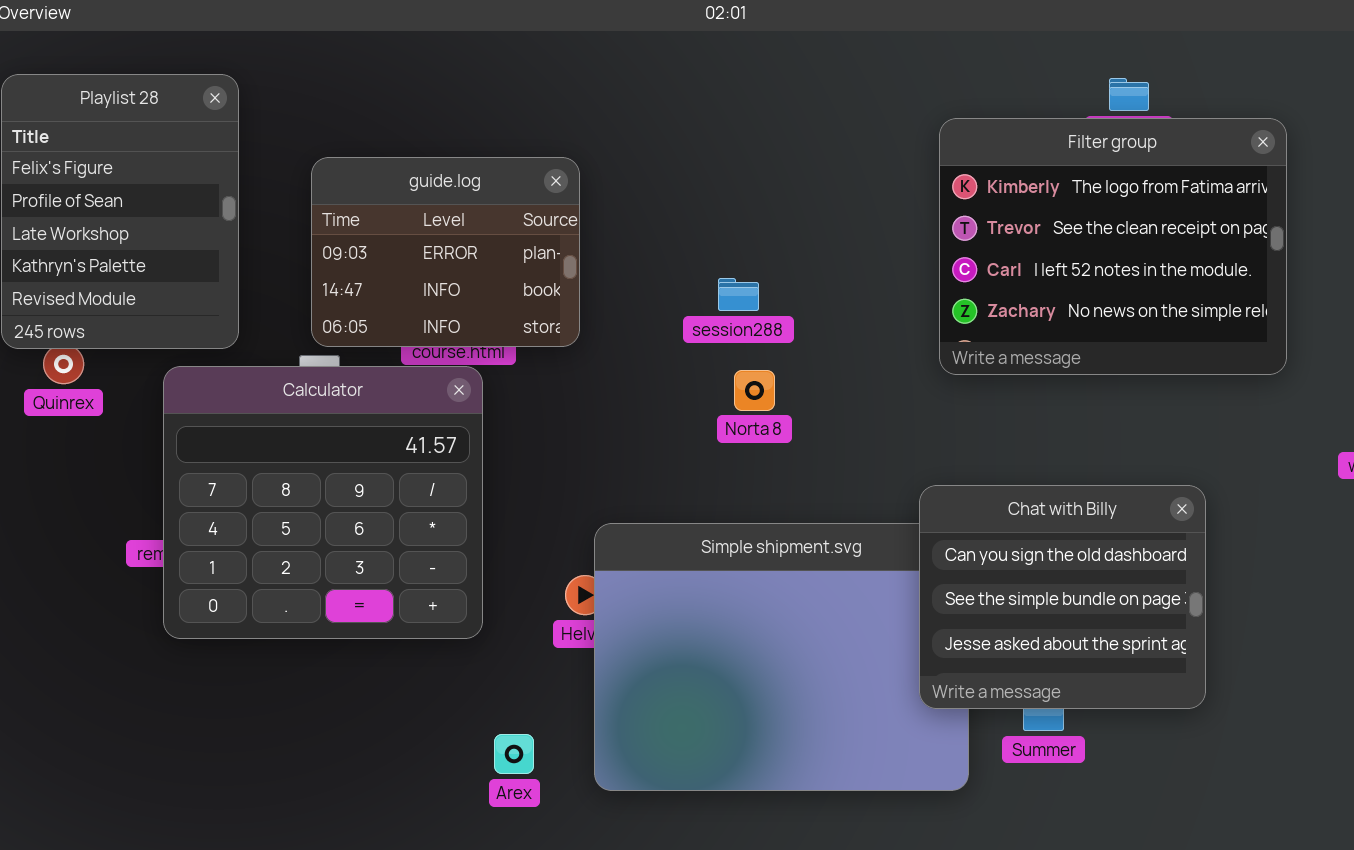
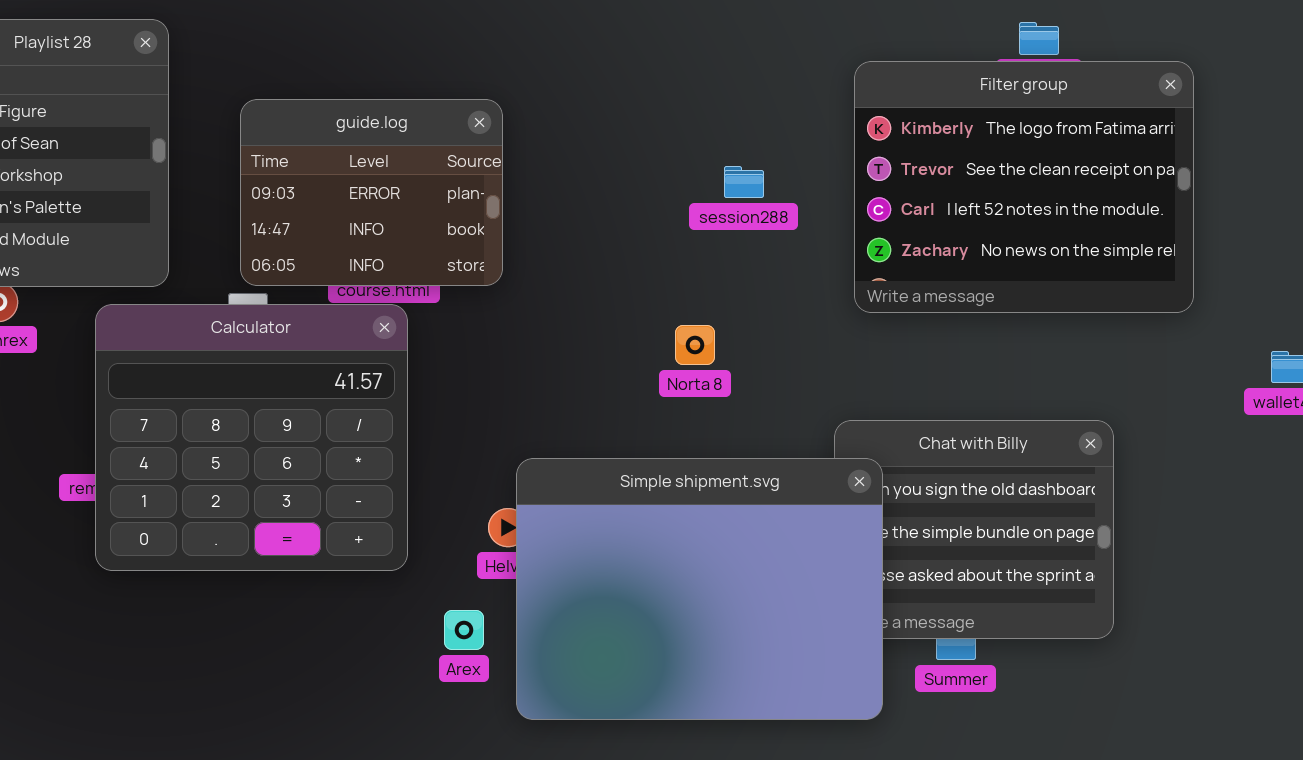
session288: [718,278,759,311] -> [724,166,764,198], moved
Norta 8: [734,370,775,411] -> [675,325,715,365], moved
Simple shipment.svg: [594,523,969,791] -> [516,458,883,720], raised
Arex: [494,734,534,774] -> [444,610,484,650], moved

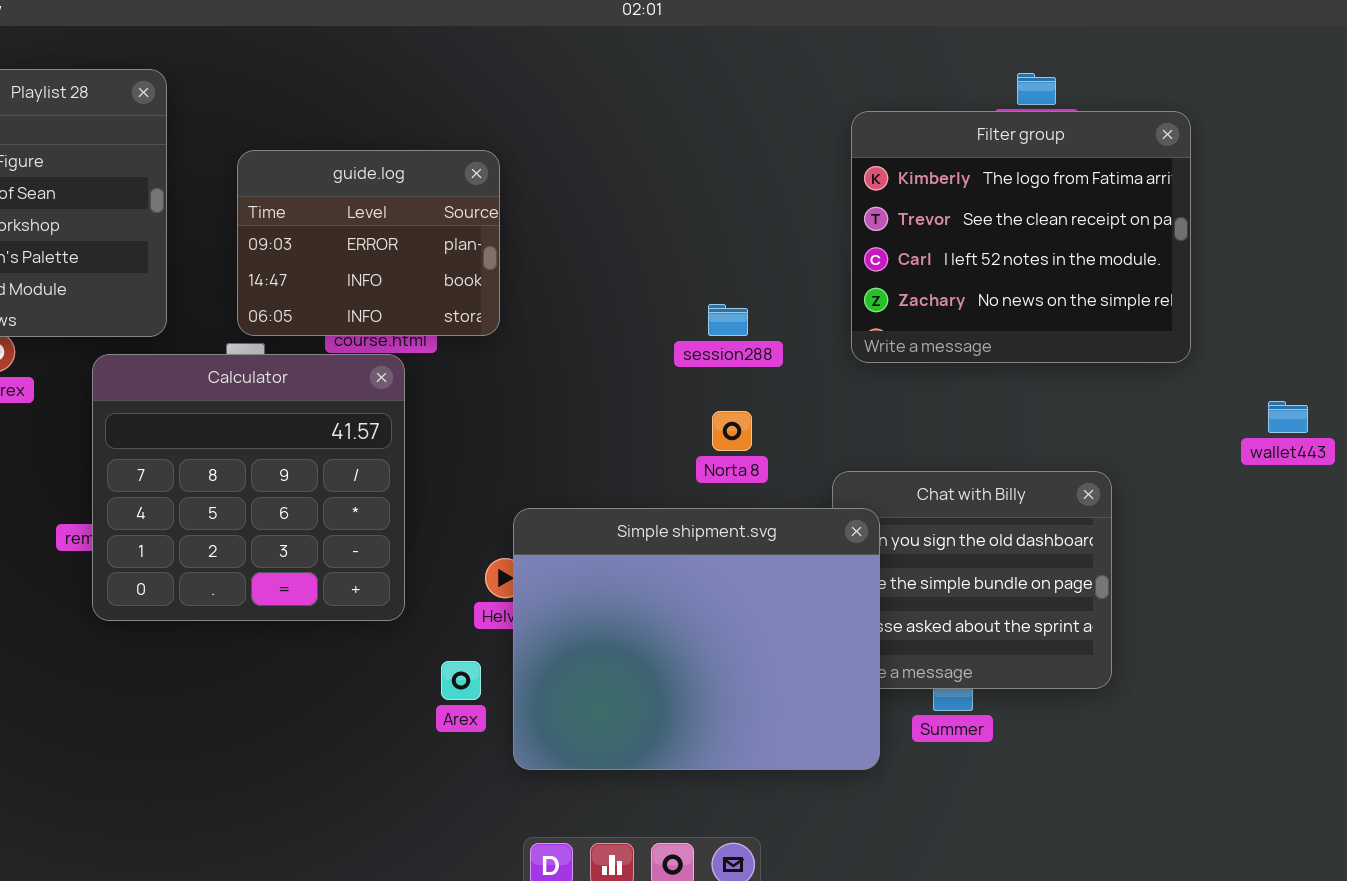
session288: [724,166,764,198] -> [708,304,748,336], moved
Norta 8: [675,325,715,365] -> [712,411,752,451], moved

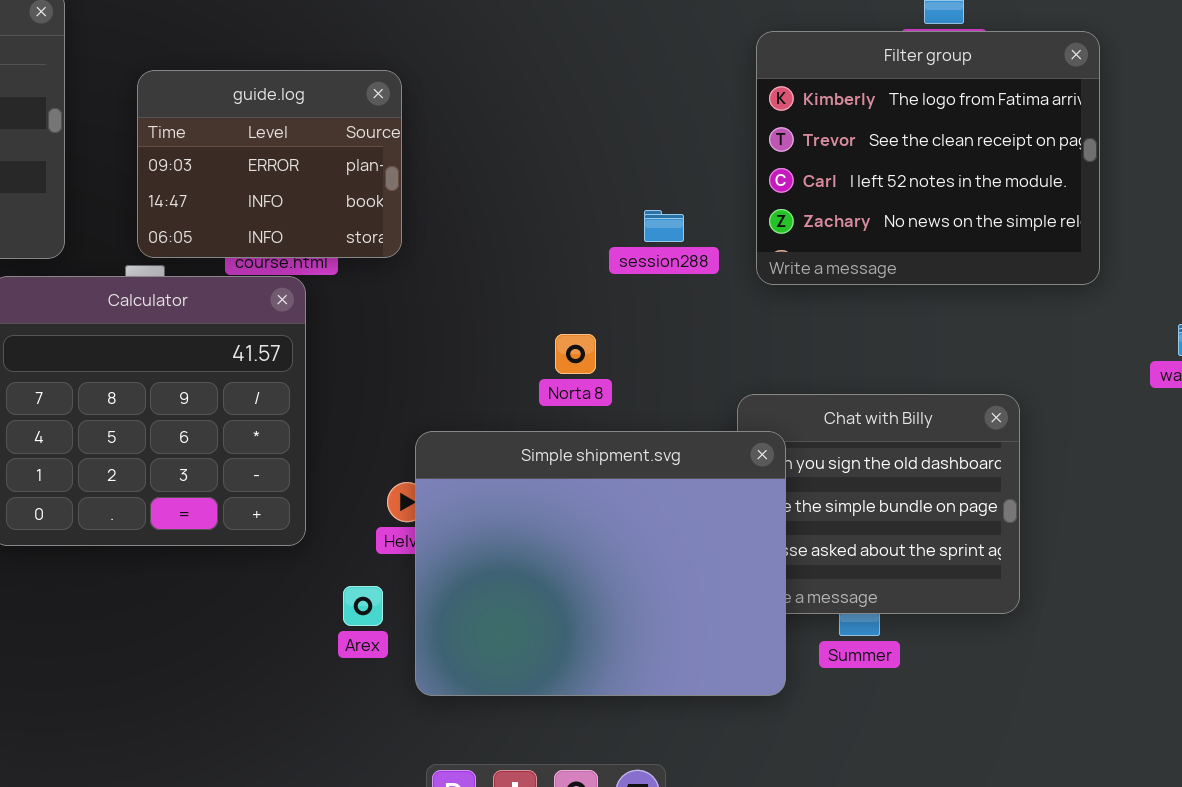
session288: [708,304,748,336] -> [644,210,684,242], moved
Norta 8: [712,411,752,451] -> [555,334,596,374], moved

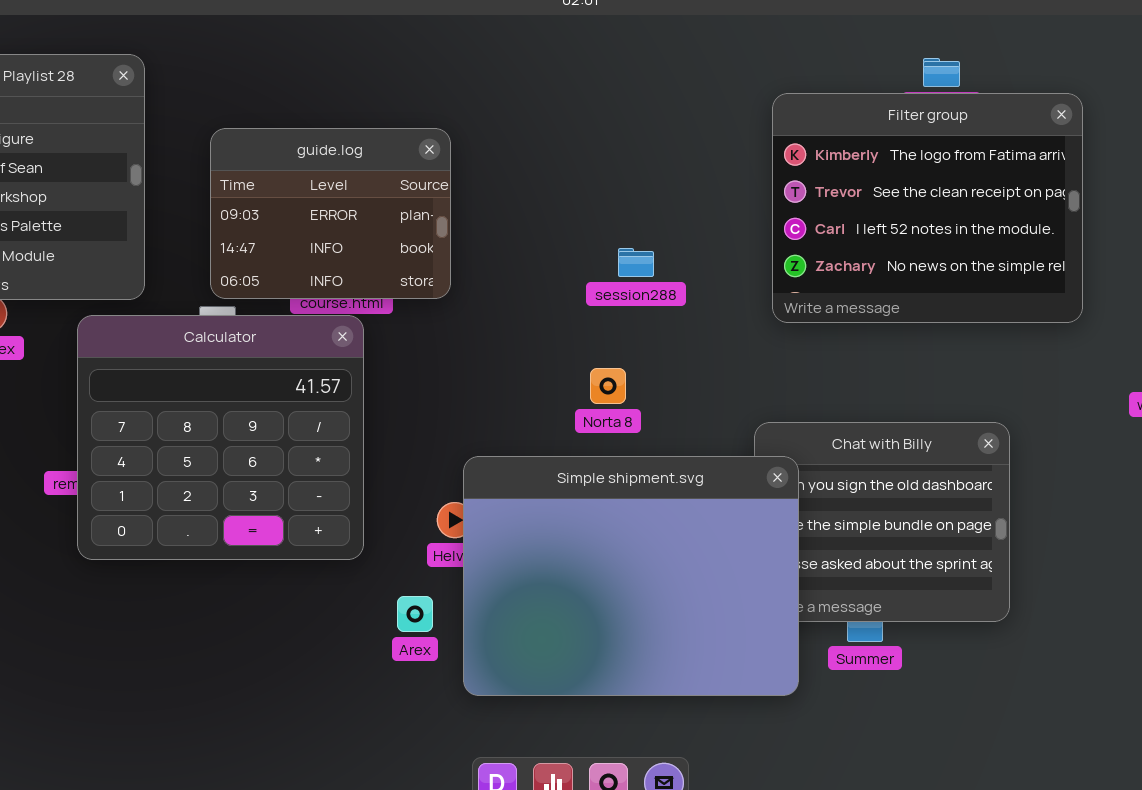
session288: [644,210,684,242] -> [618,248,654,277], moved

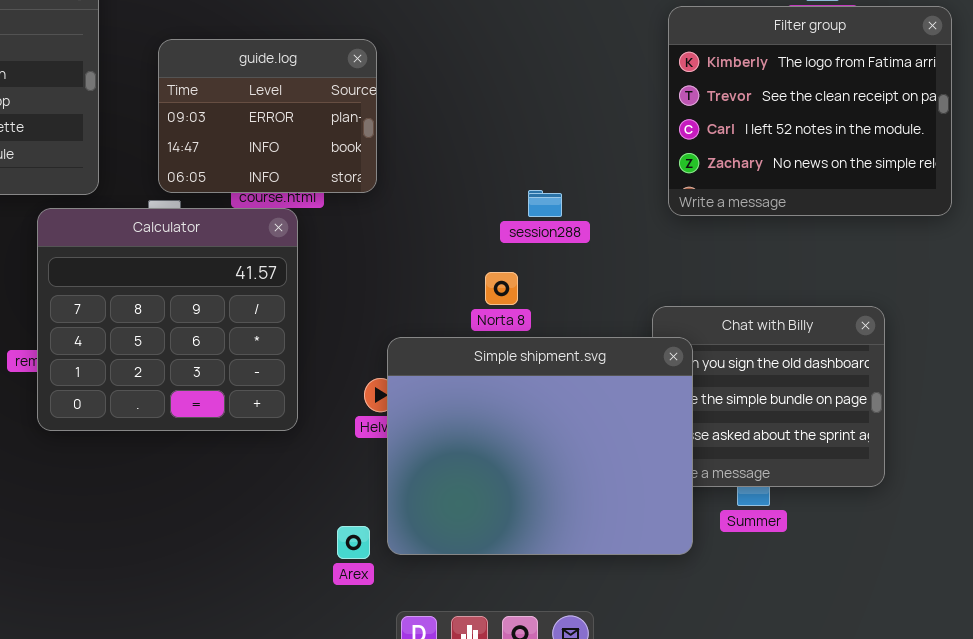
session288: [618,248,654,277] -> [528,190,562,217], moved
Norta 8: [590,368,626,404] -> [485,272,518,305], moved
Arex: [397,596,433,632] -> [337,526,370,559], moved

